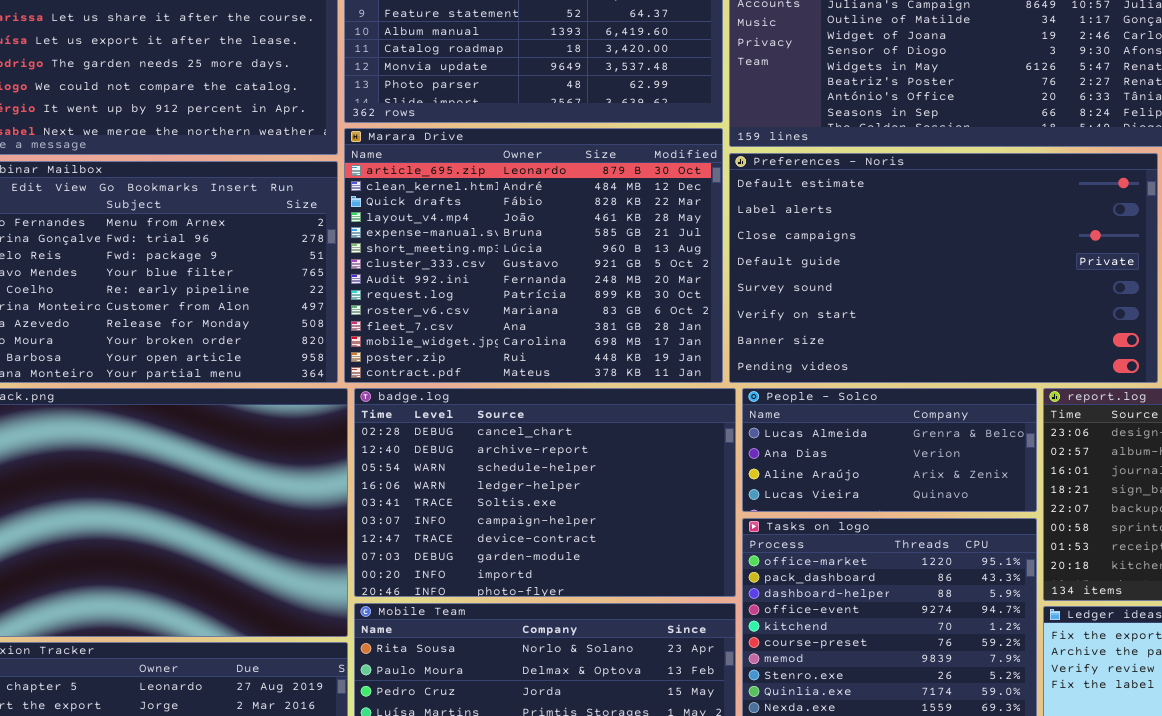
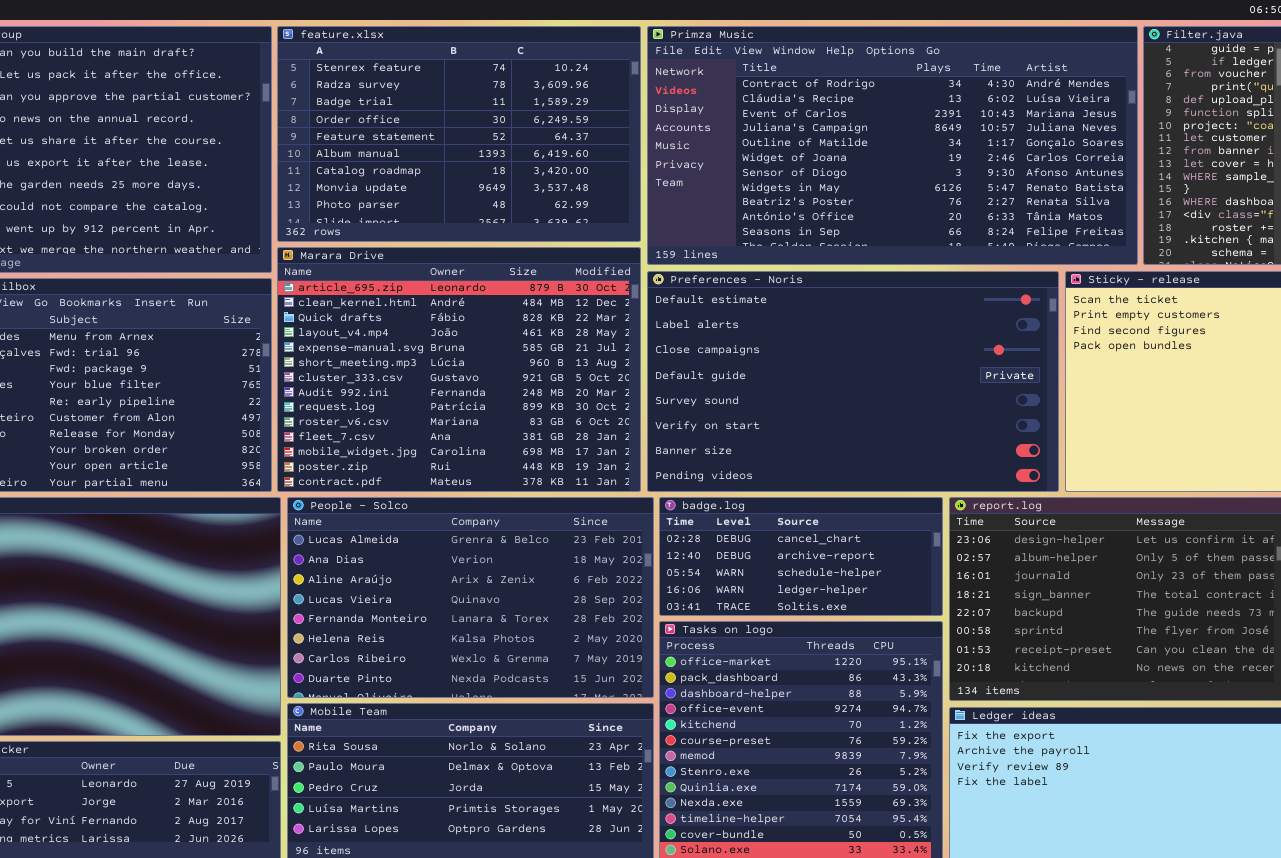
badge.log: [354,388,736,597] -> [659,497,943,616], moved, resized
People - Solco: [742,388,1037,512] -> [287,497,654,698], moved, resized

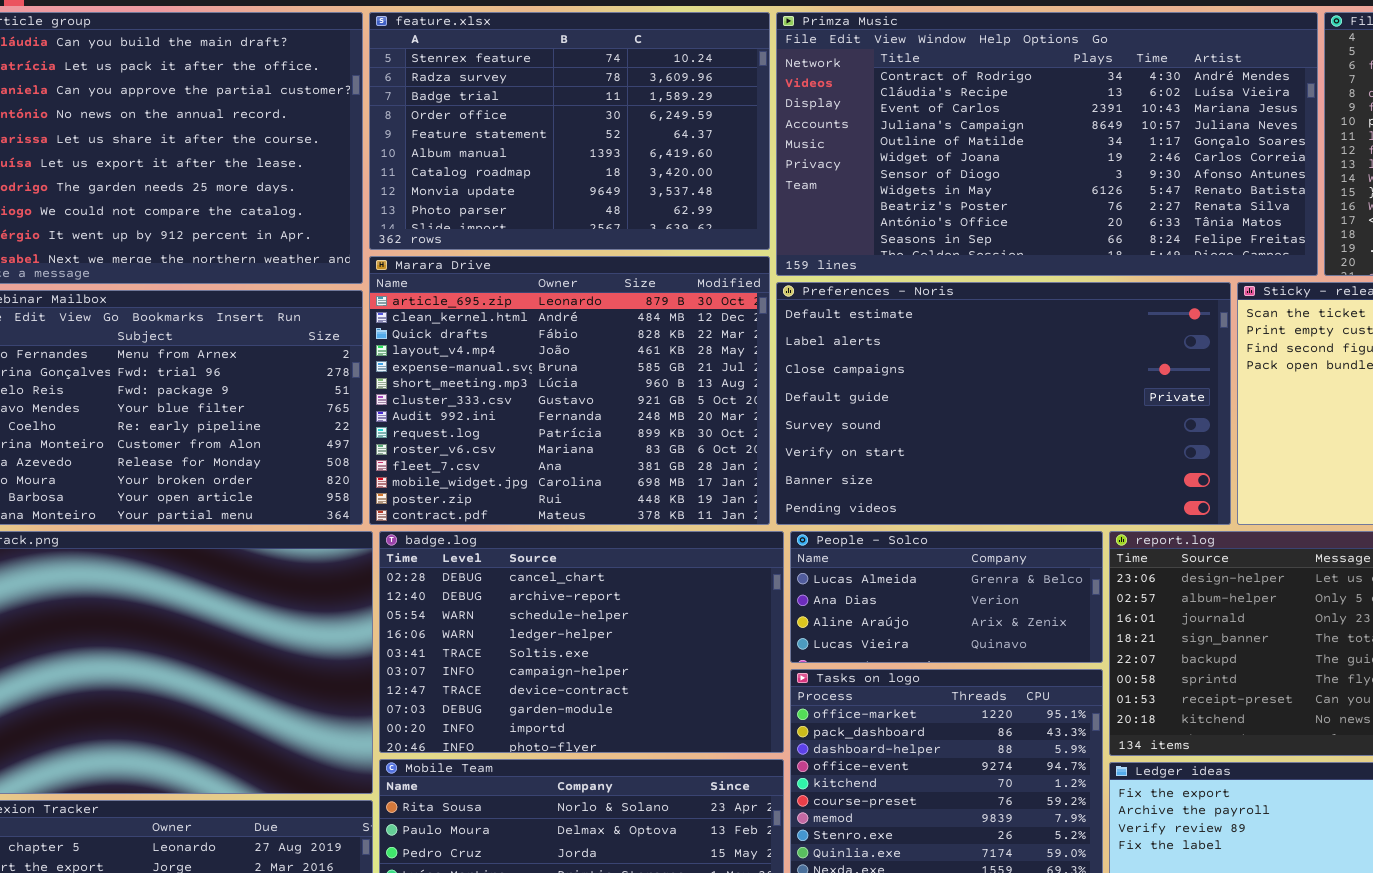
People - Solco: [287,497,654,698] -> [790,531,1103,663], moved, resized
badge.log: [659,497,943,616] -> [379,531,784,753], moved, resized

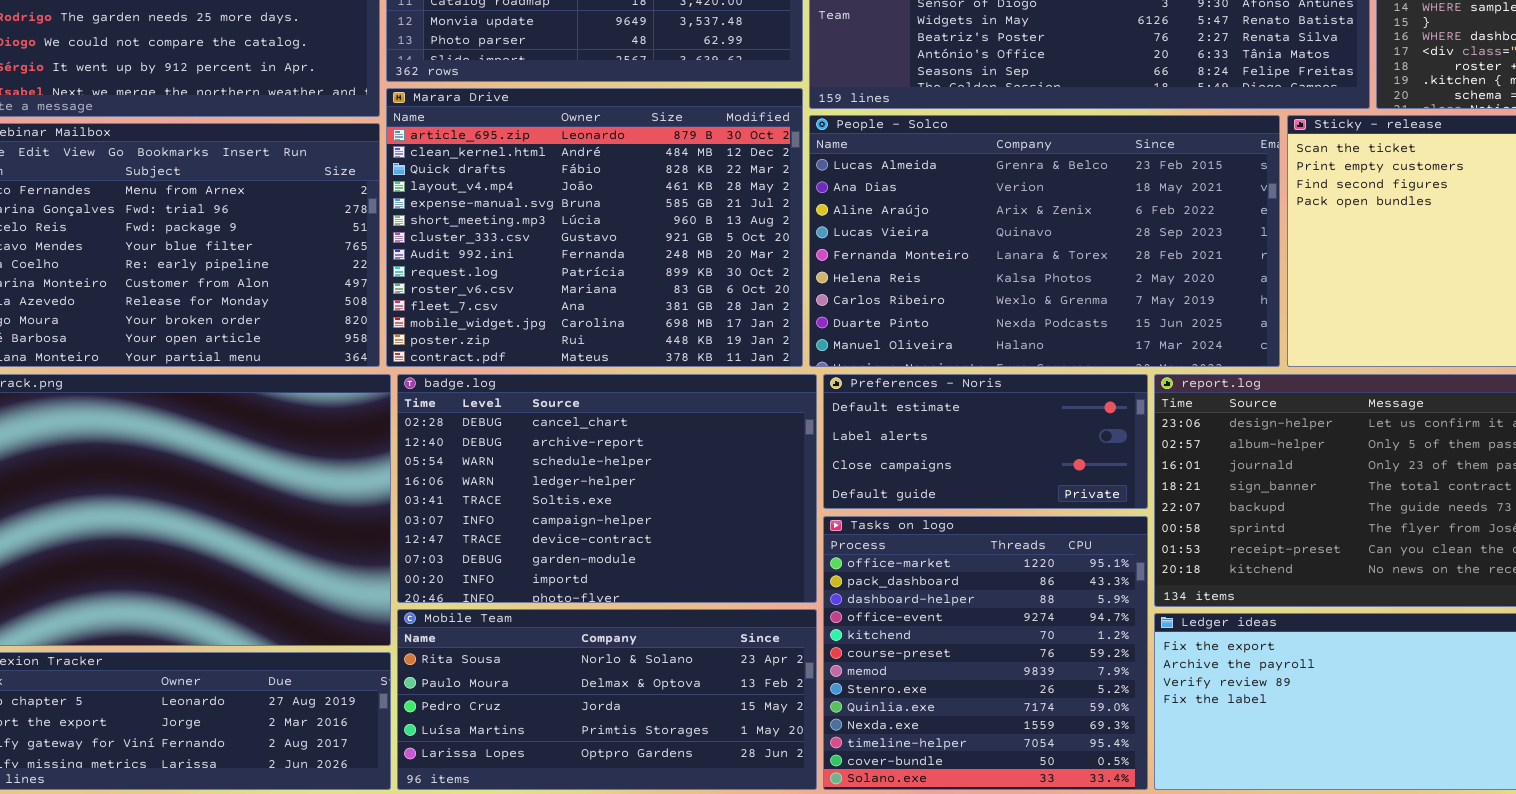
Preferences - Noris: [776,282,1231,525] -> [823,374,1148,509], moved, resized
People - Solco: [790,531,1103,663] -> [809,115,1280,367], moved, resized

